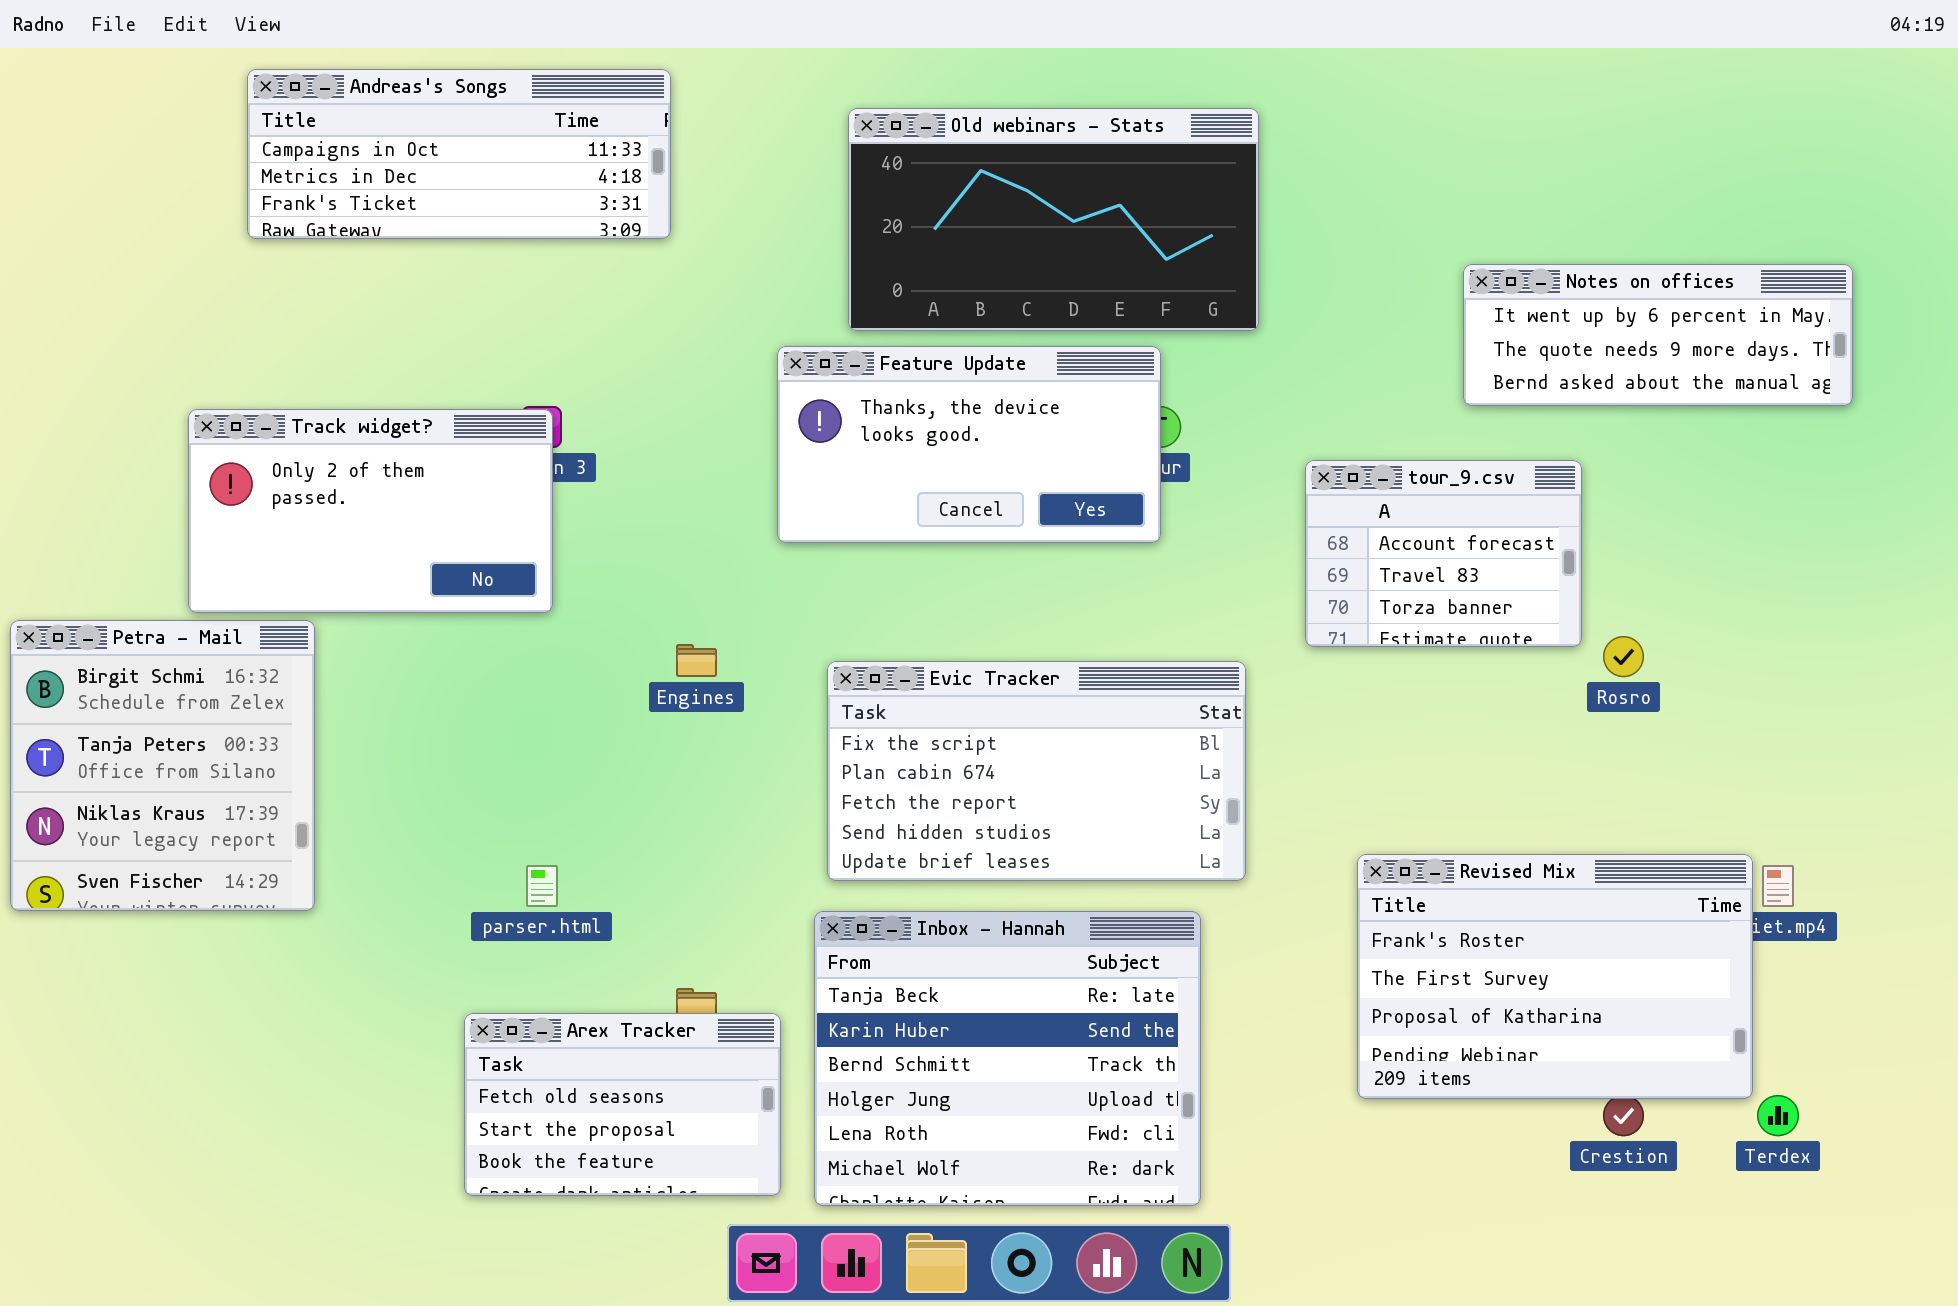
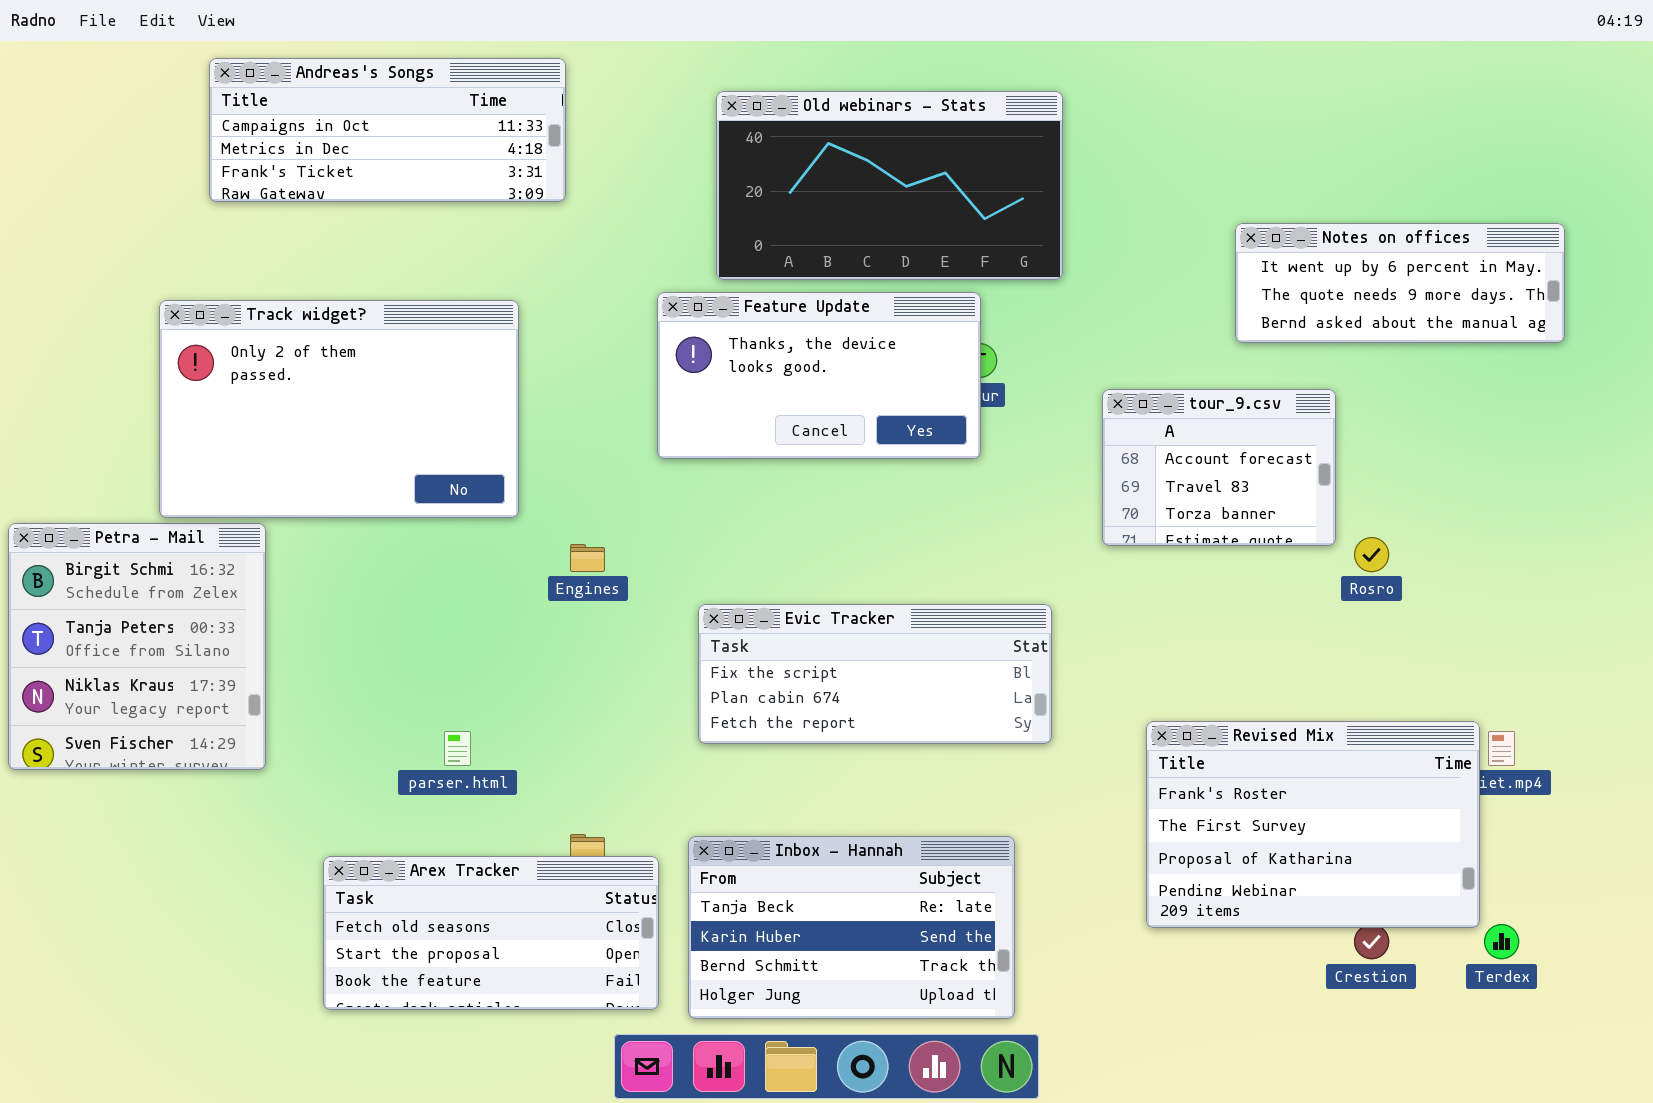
Track widget?: [188,409,553,613] -> [159,300,519,518], resized
Evic Tracker: [827,661,1246,881] -> [698,604,1052,744], resized
Inbox - Hannah: [814,911,1201,1206] -> [688,836,1015,1019], resized
Arex Tracker: [464,1013,781,1196] -> [323,856,659,1010], resized

